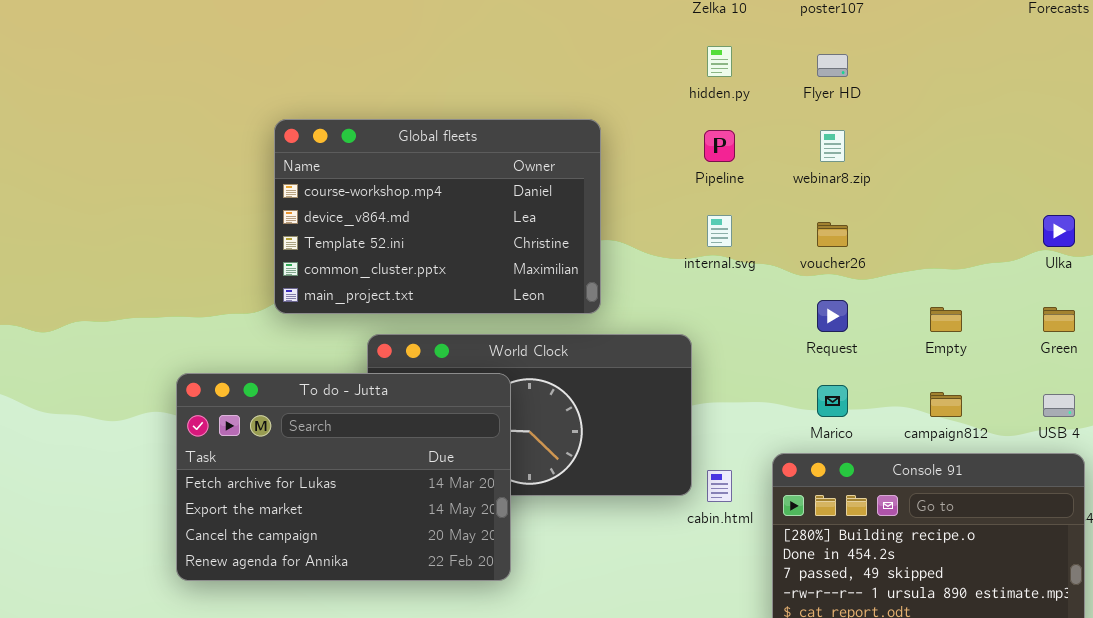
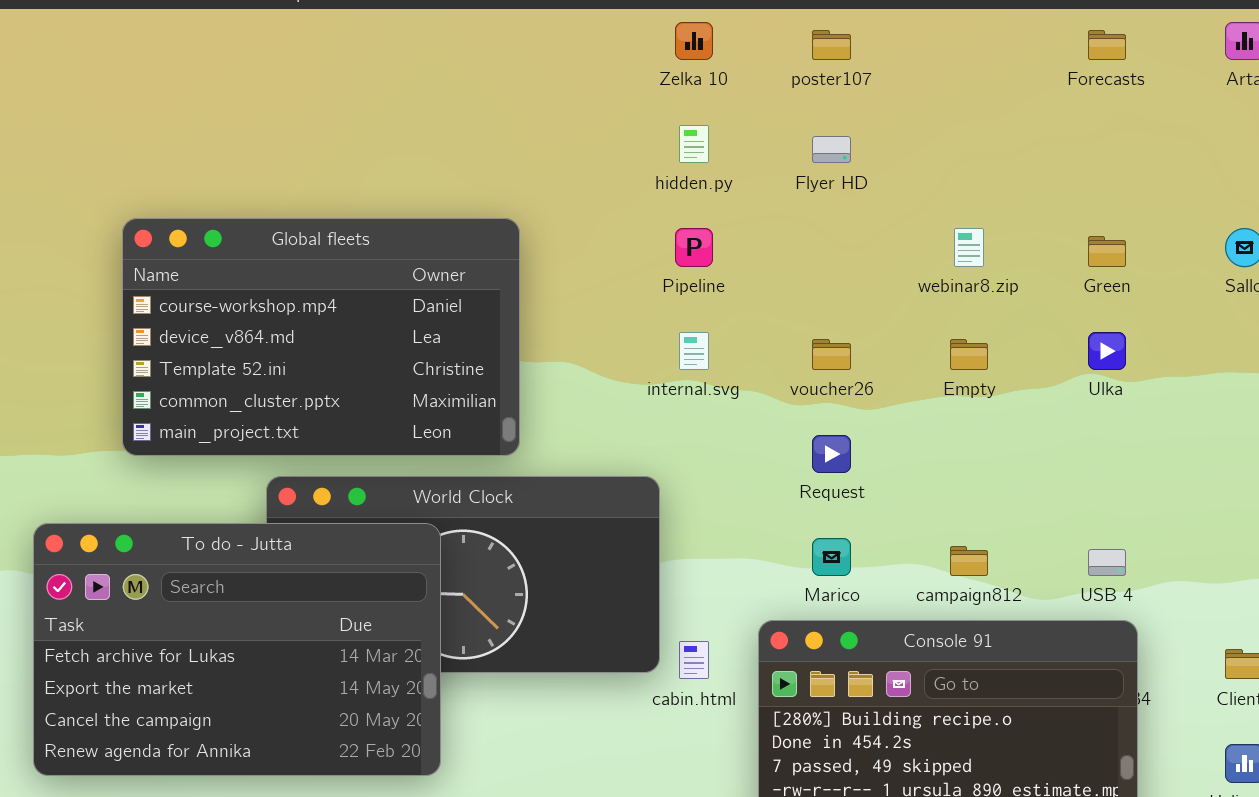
Global fleets: [274,119,601,314] -> [122,218,520,456], moved
webinar8.zip: [820,130,845,162] -> [954,228,984,267], moved
Empty: [930,307,962,332] -> [950,339,988,370], moved
Green: [1043,307,1075,332] -> [1088,236,1126,267], moved

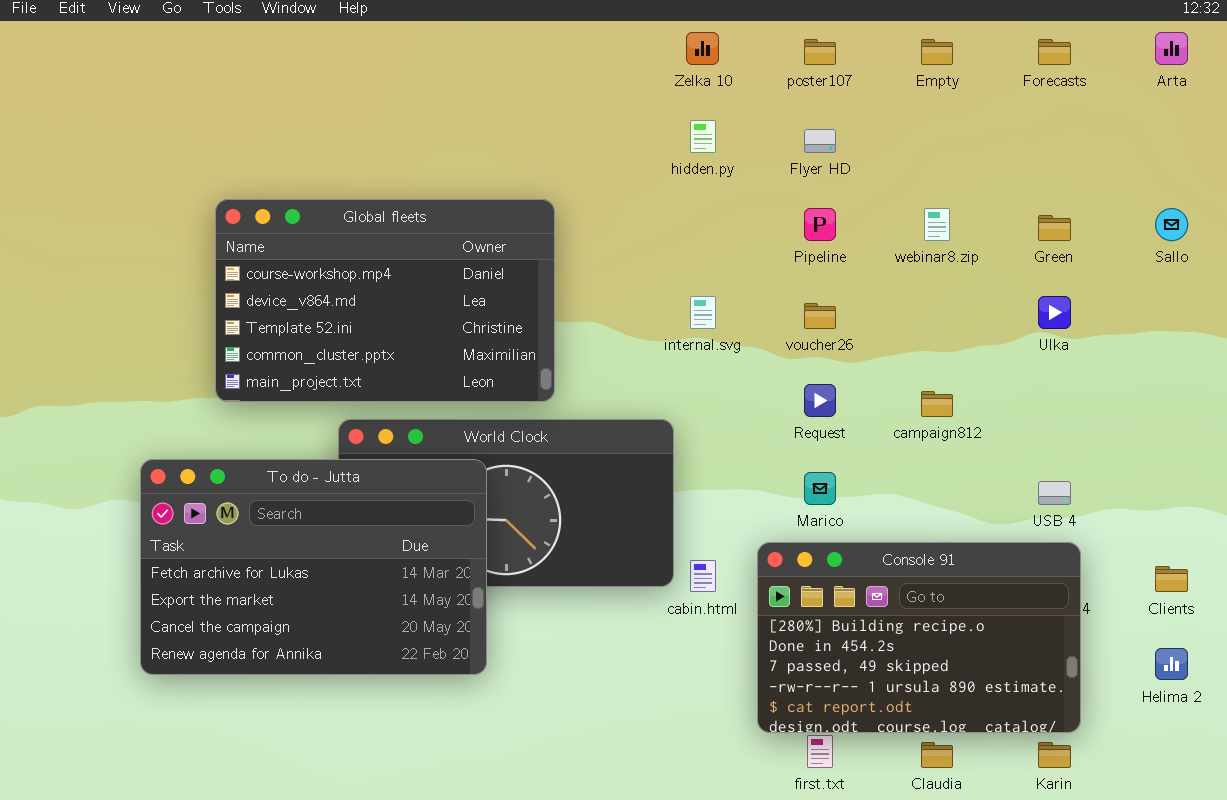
Pipeline: [675,228,713,267] -> [804,208,836,241], moved
Empty: [950,339,988,370] -> [921,39,953,65], moved
campaign812: [950,546,988,576] -> [921,391,953,417], moved

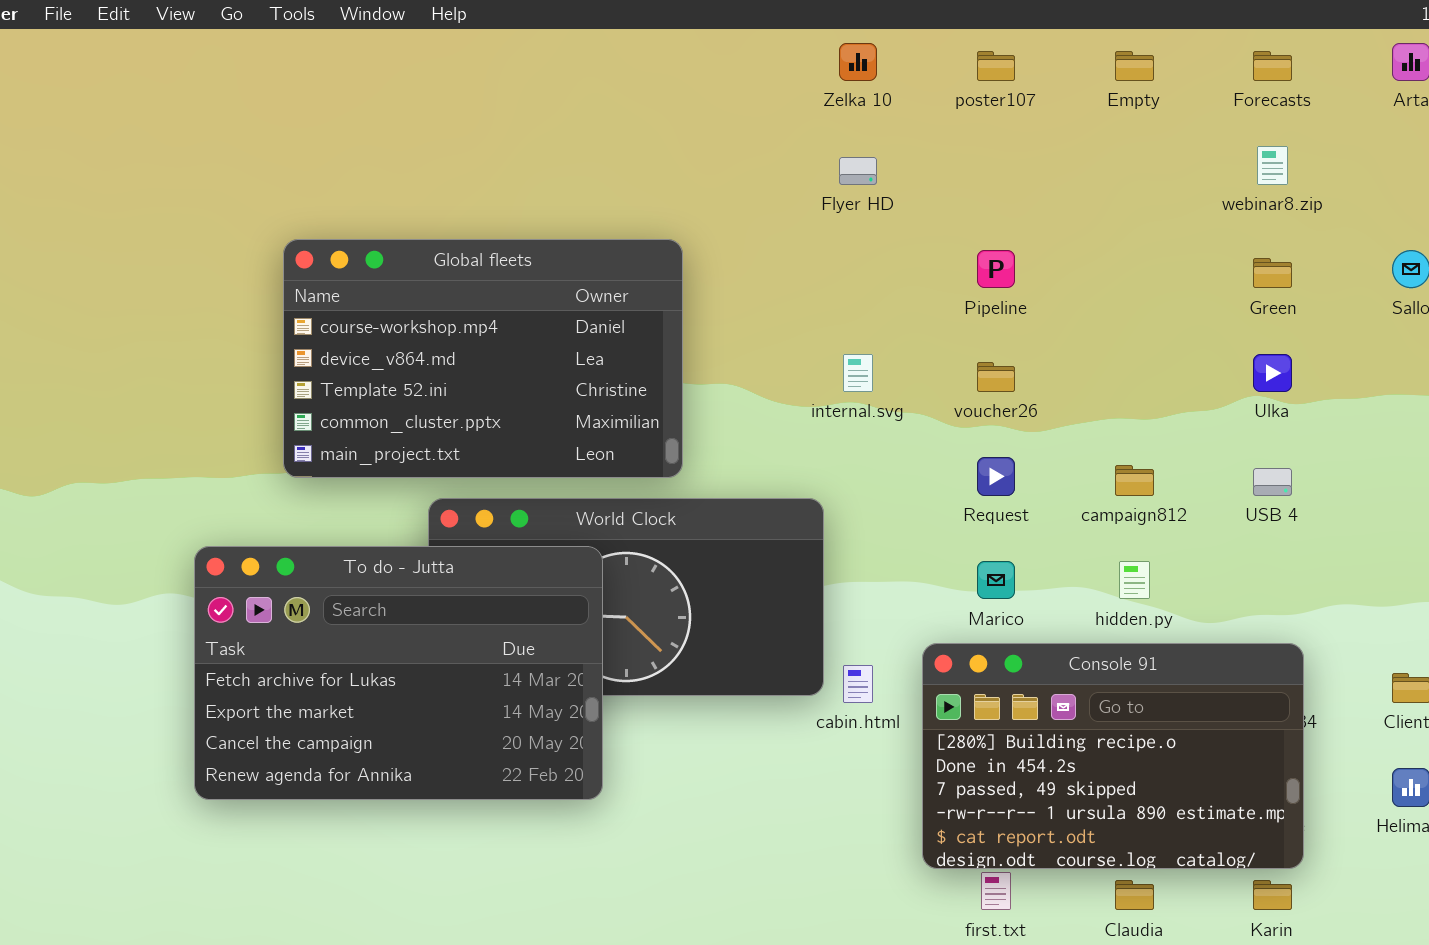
hidden.py: [690,120,716,153] -> [1119,561,1150,599], moved
Flyer HD: [804,129,836,153] -> [839,157,877,185], moved
webinar8.zip: [924,208,950,241] -> [1257,146,1288,185], moved
USB 4: [1038,481,1071,505] -> [1253,468,1292,496], moved

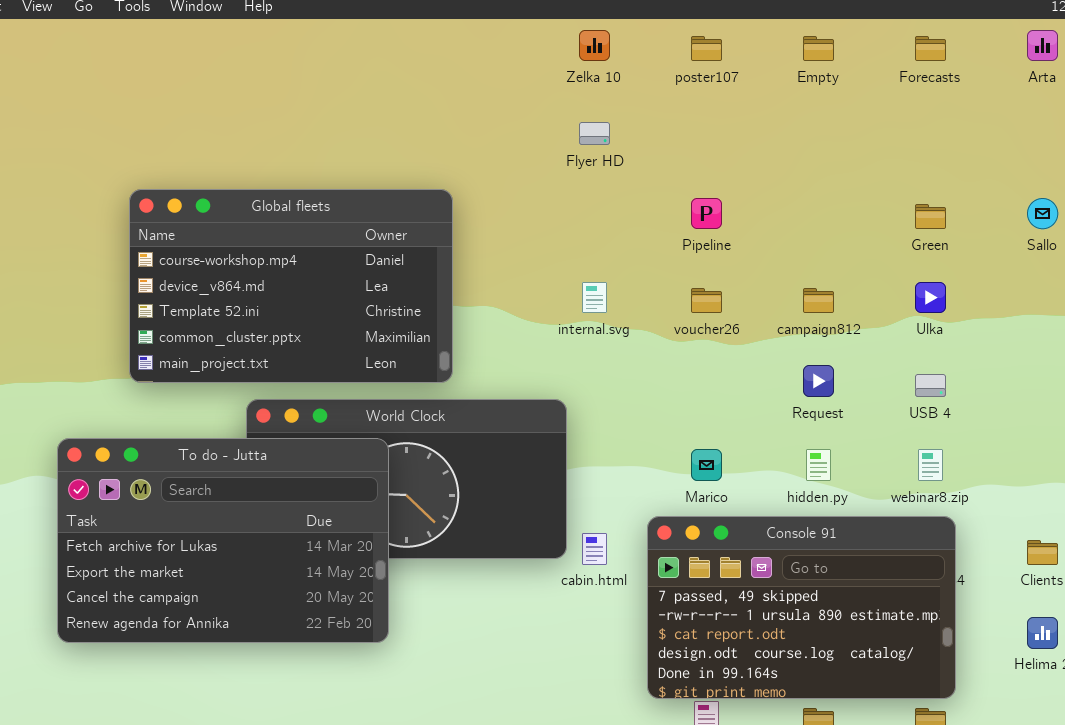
webinar8.zip: [1257,146,1288,185] -> [918,449,943,481], moved
Request: [977,457,1015,496] -> [803,365,834,397], moved
campaign812: [1115,465,1154,496] -> [803,288,834,313], moved
Console 91: [922,643,1304,869] -> [647,516,956,699], scrolled down 2 rows

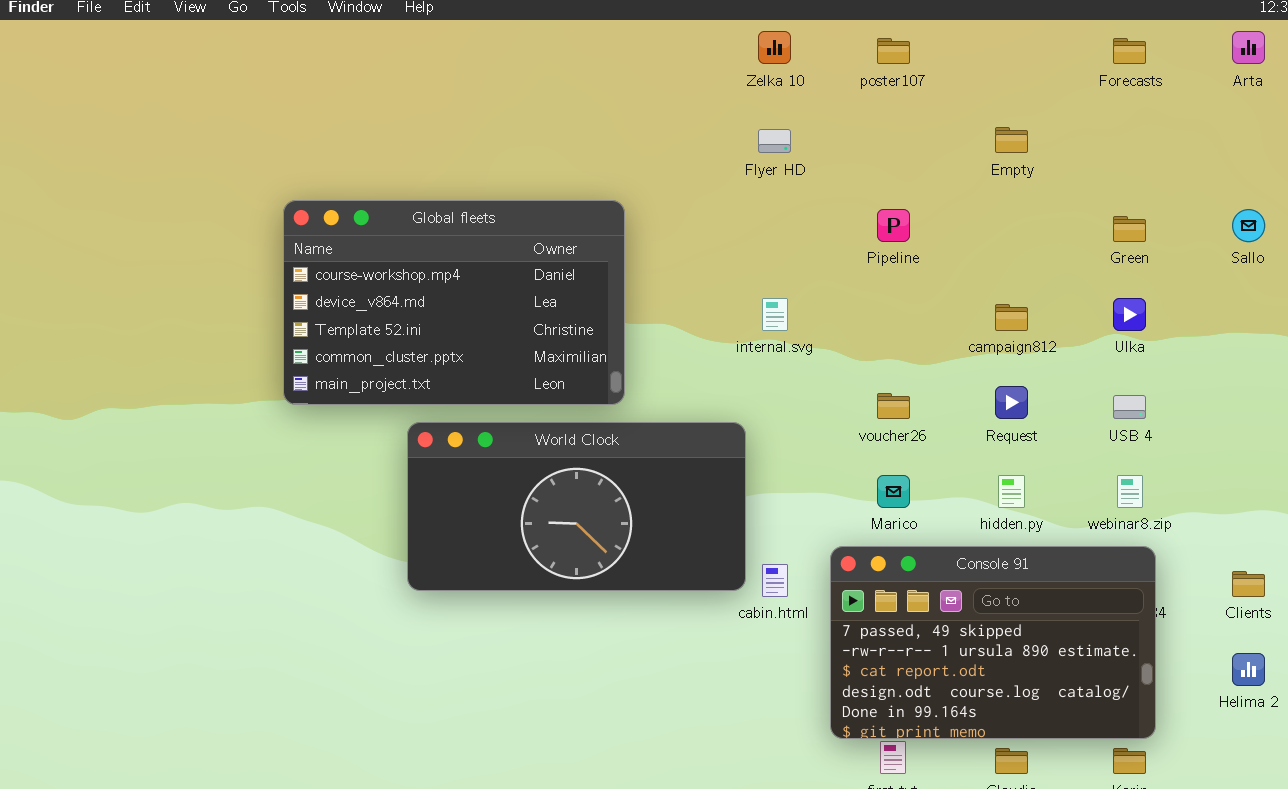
Empty: [803,36,834,61] -> [995,127,1028,153], moved
voucher26: [691,288,722,313] -> [877,393,910,419], moved
To do - Jutta: [57,438,389,643] -> none, closed

